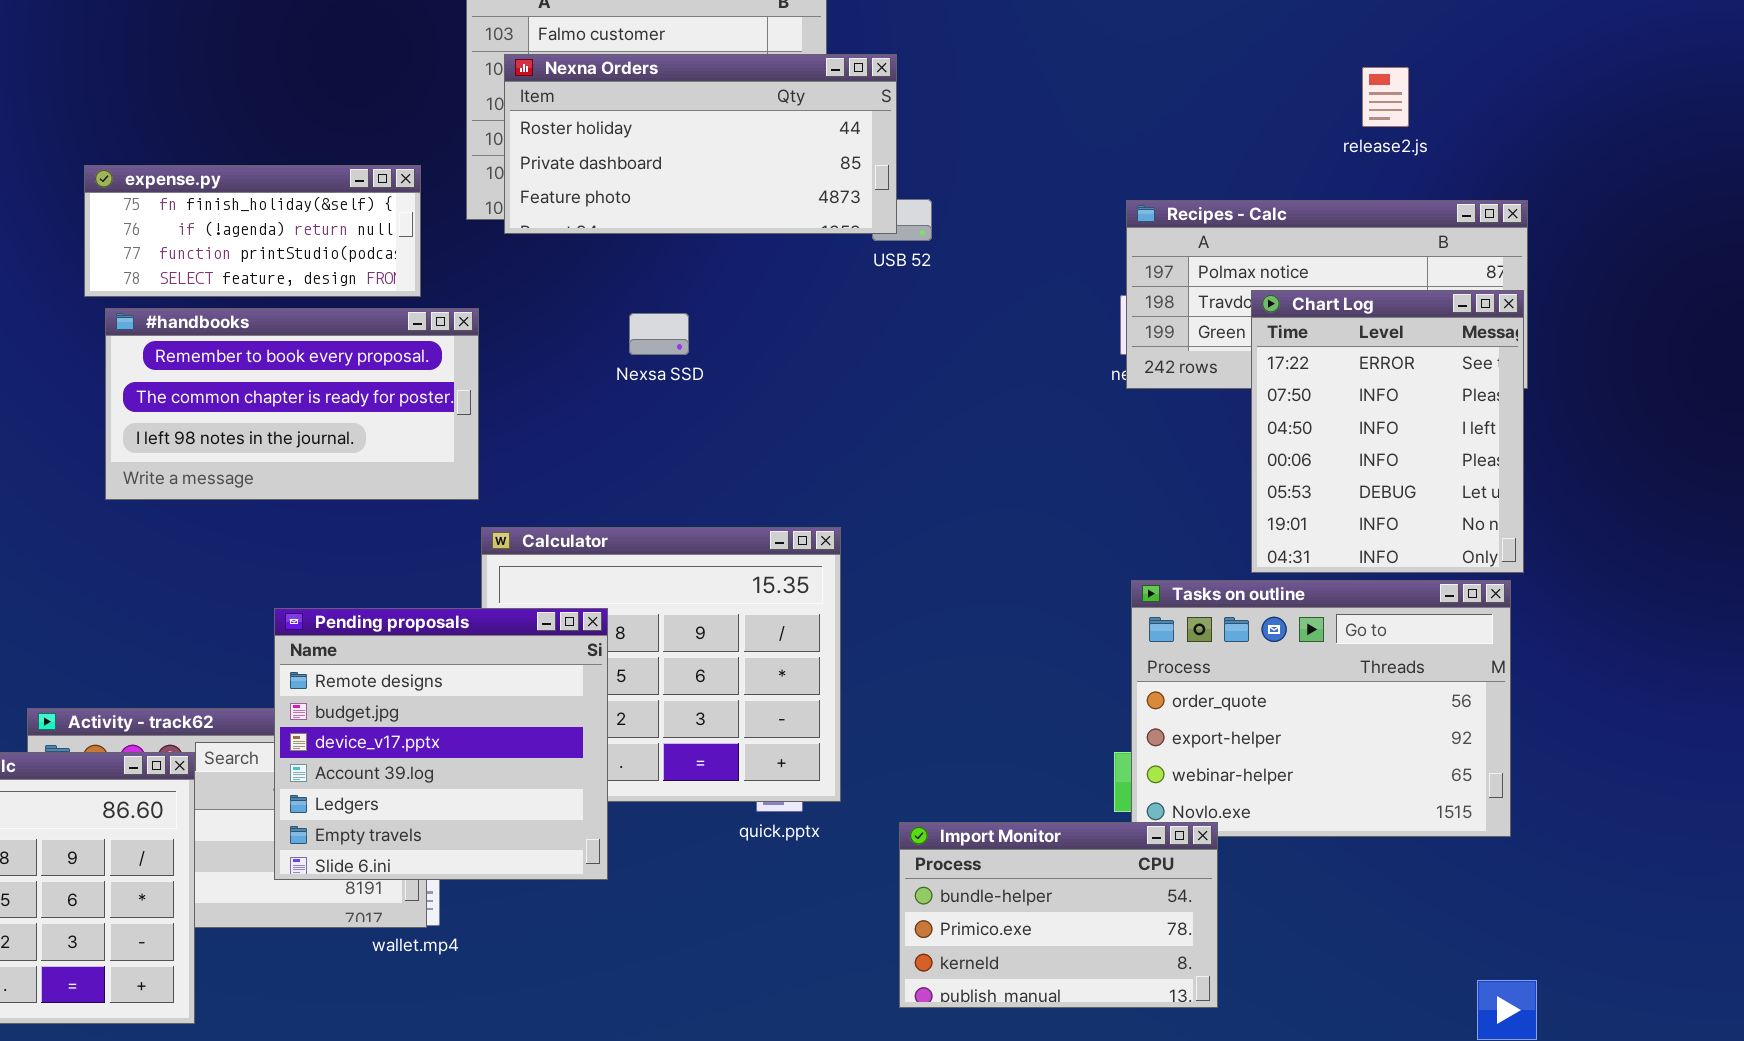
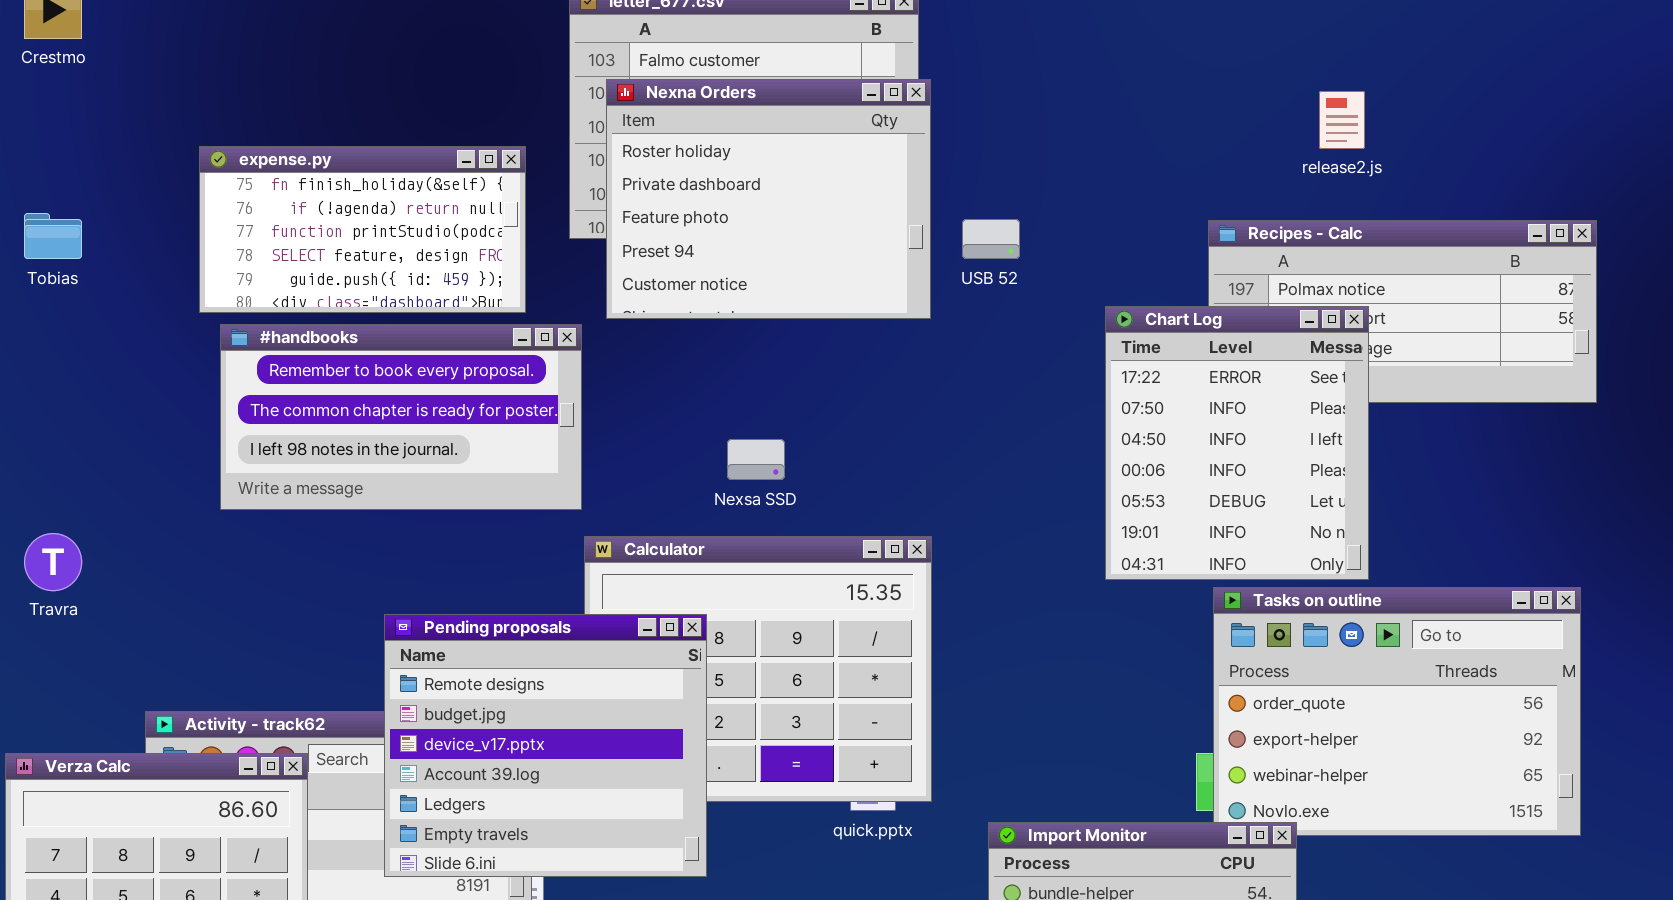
Nexna Orders: [504,54,897,234] -> [606,79,931,319], resized
release2.js: [1362,67,1409,127] -> [1319,91,1365,149], moved
expense.py: [84,165,421,297] -> [199,146,526,313], resized
Chart Log: [1251,290,1524,573] -> [1105,306,1369,580], moved
Nexsa SSD: [629,313,689,355] -> [727,439,785,480], moved

